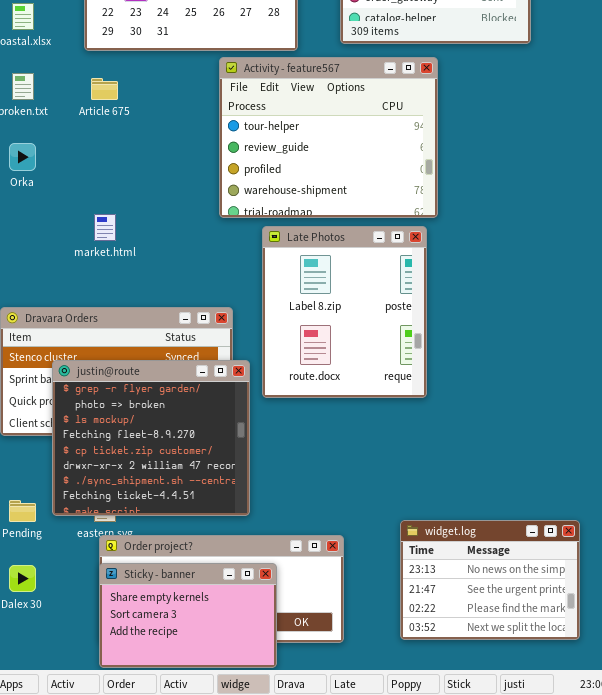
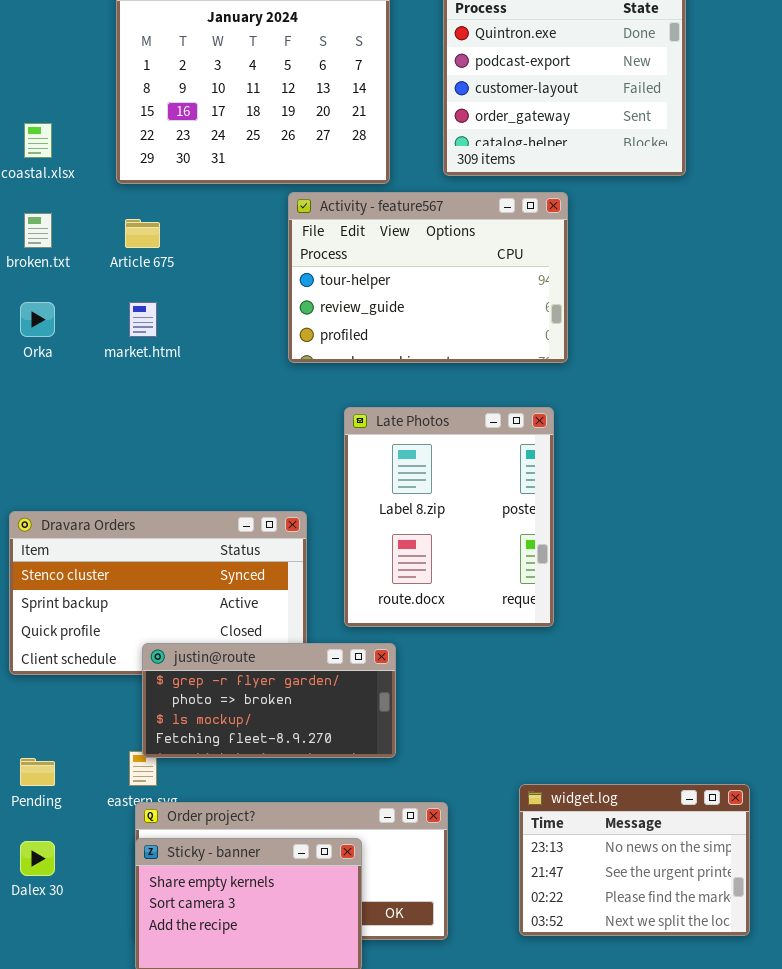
Activity - feature567: [219,57,438,218] -> [288,192,568,363], resized
market.html: [94,214,116,241] -> [129,302,157,337], moved
justin@route: [52,360,250,516] -> [142,643,396,758], moved, resized

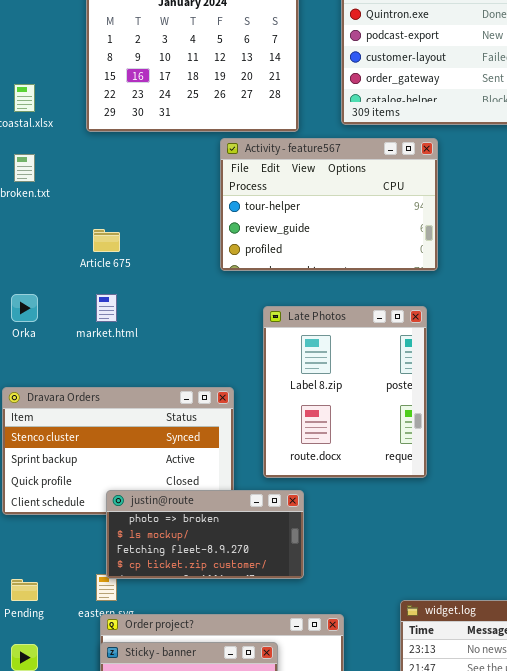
Article 675: [125,219,160,248] -> [93,229,120,252], moved
Orka: [20,302,55,337] -> [11,294,38,322], moved
market.html: [129,302,157,337] -> [96,294,117,322], moved
justin@route: [142,643,396,758] -> [106,490,304,579], scrolled down 1 row

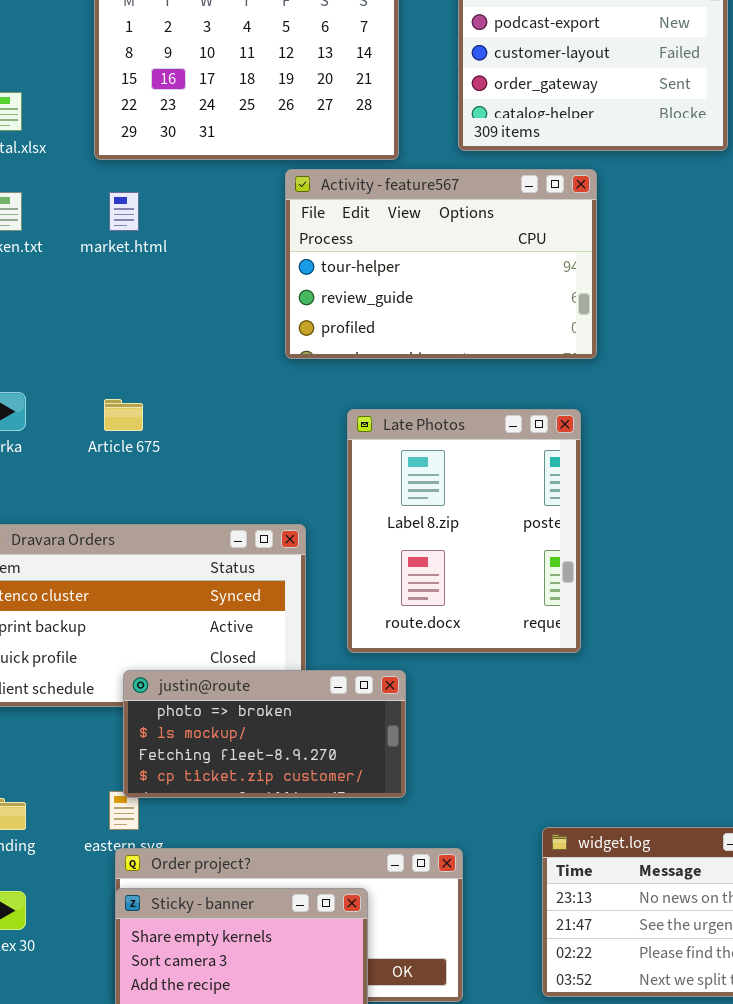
Article 675: [93,229,120,252] -> [104,399,143,431], moved
market.html: [96,294,117,322] -> [109,192,139,231], moved

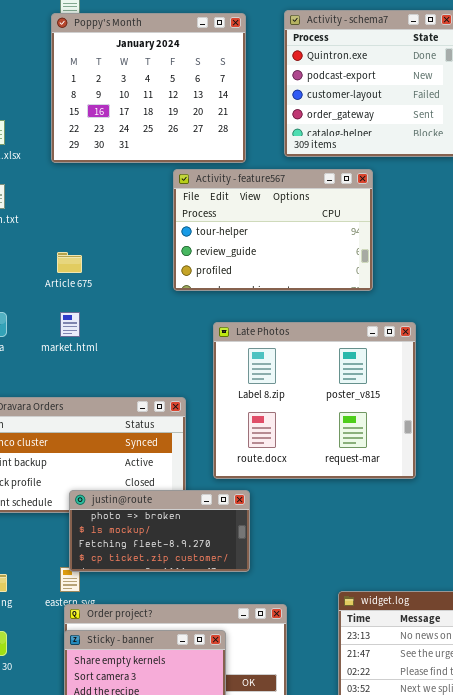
market.html: [109,192,139,231] -> [60,312,80,337], moved
Article 675: [104,399,143,431] -> [57,252,82,273], moved
Late Photos: [347,409,581,653] -> [213,322,416,479], resized

